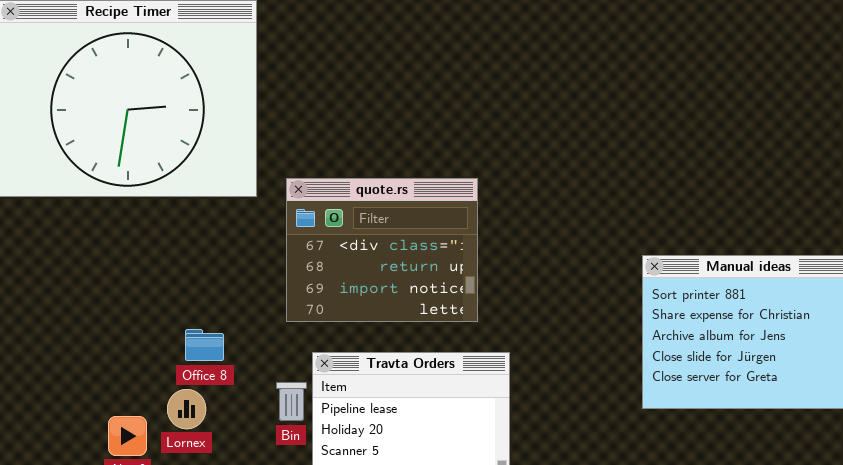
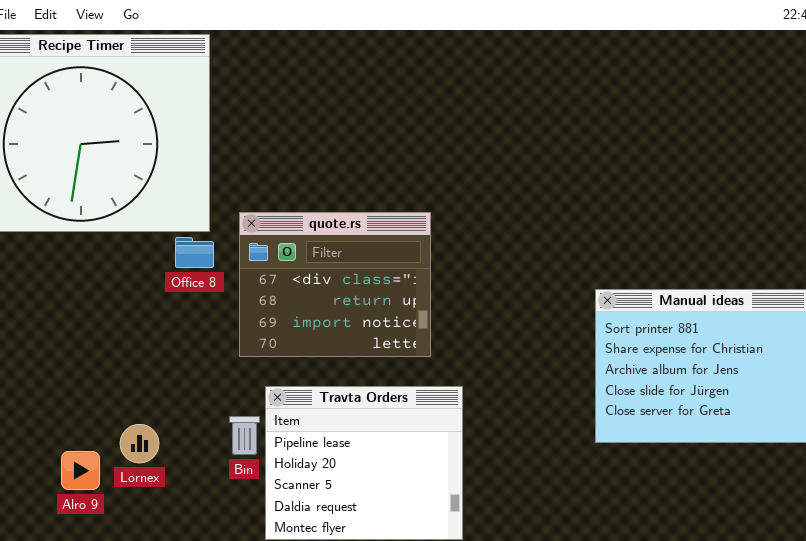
Office 8: [185,329,224,361] -> [175,237,214,268], moved

